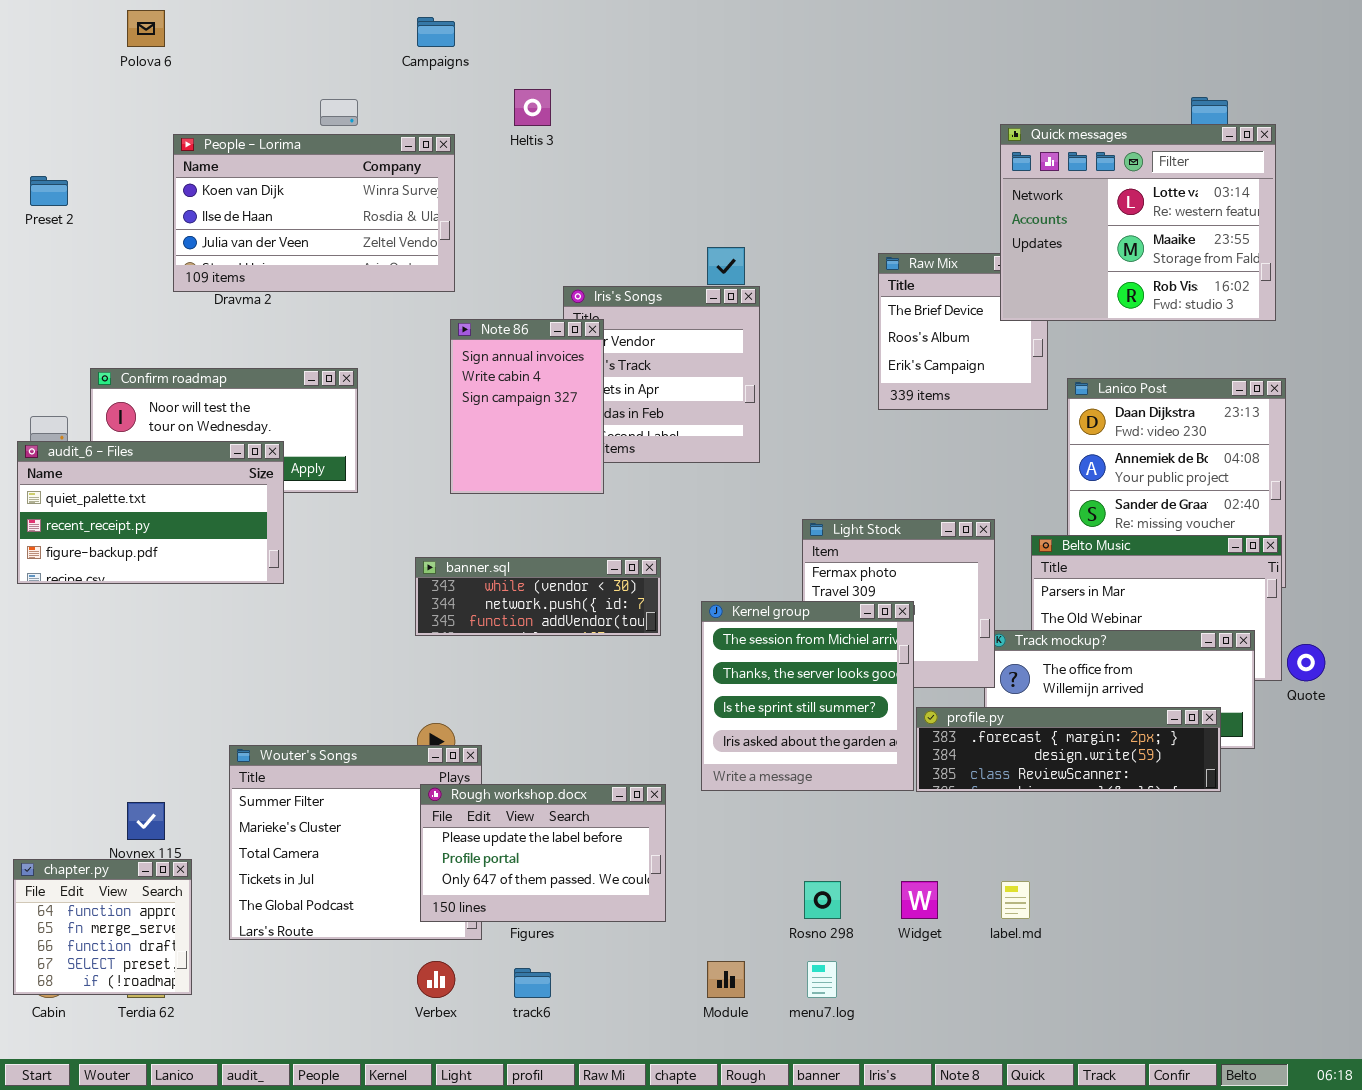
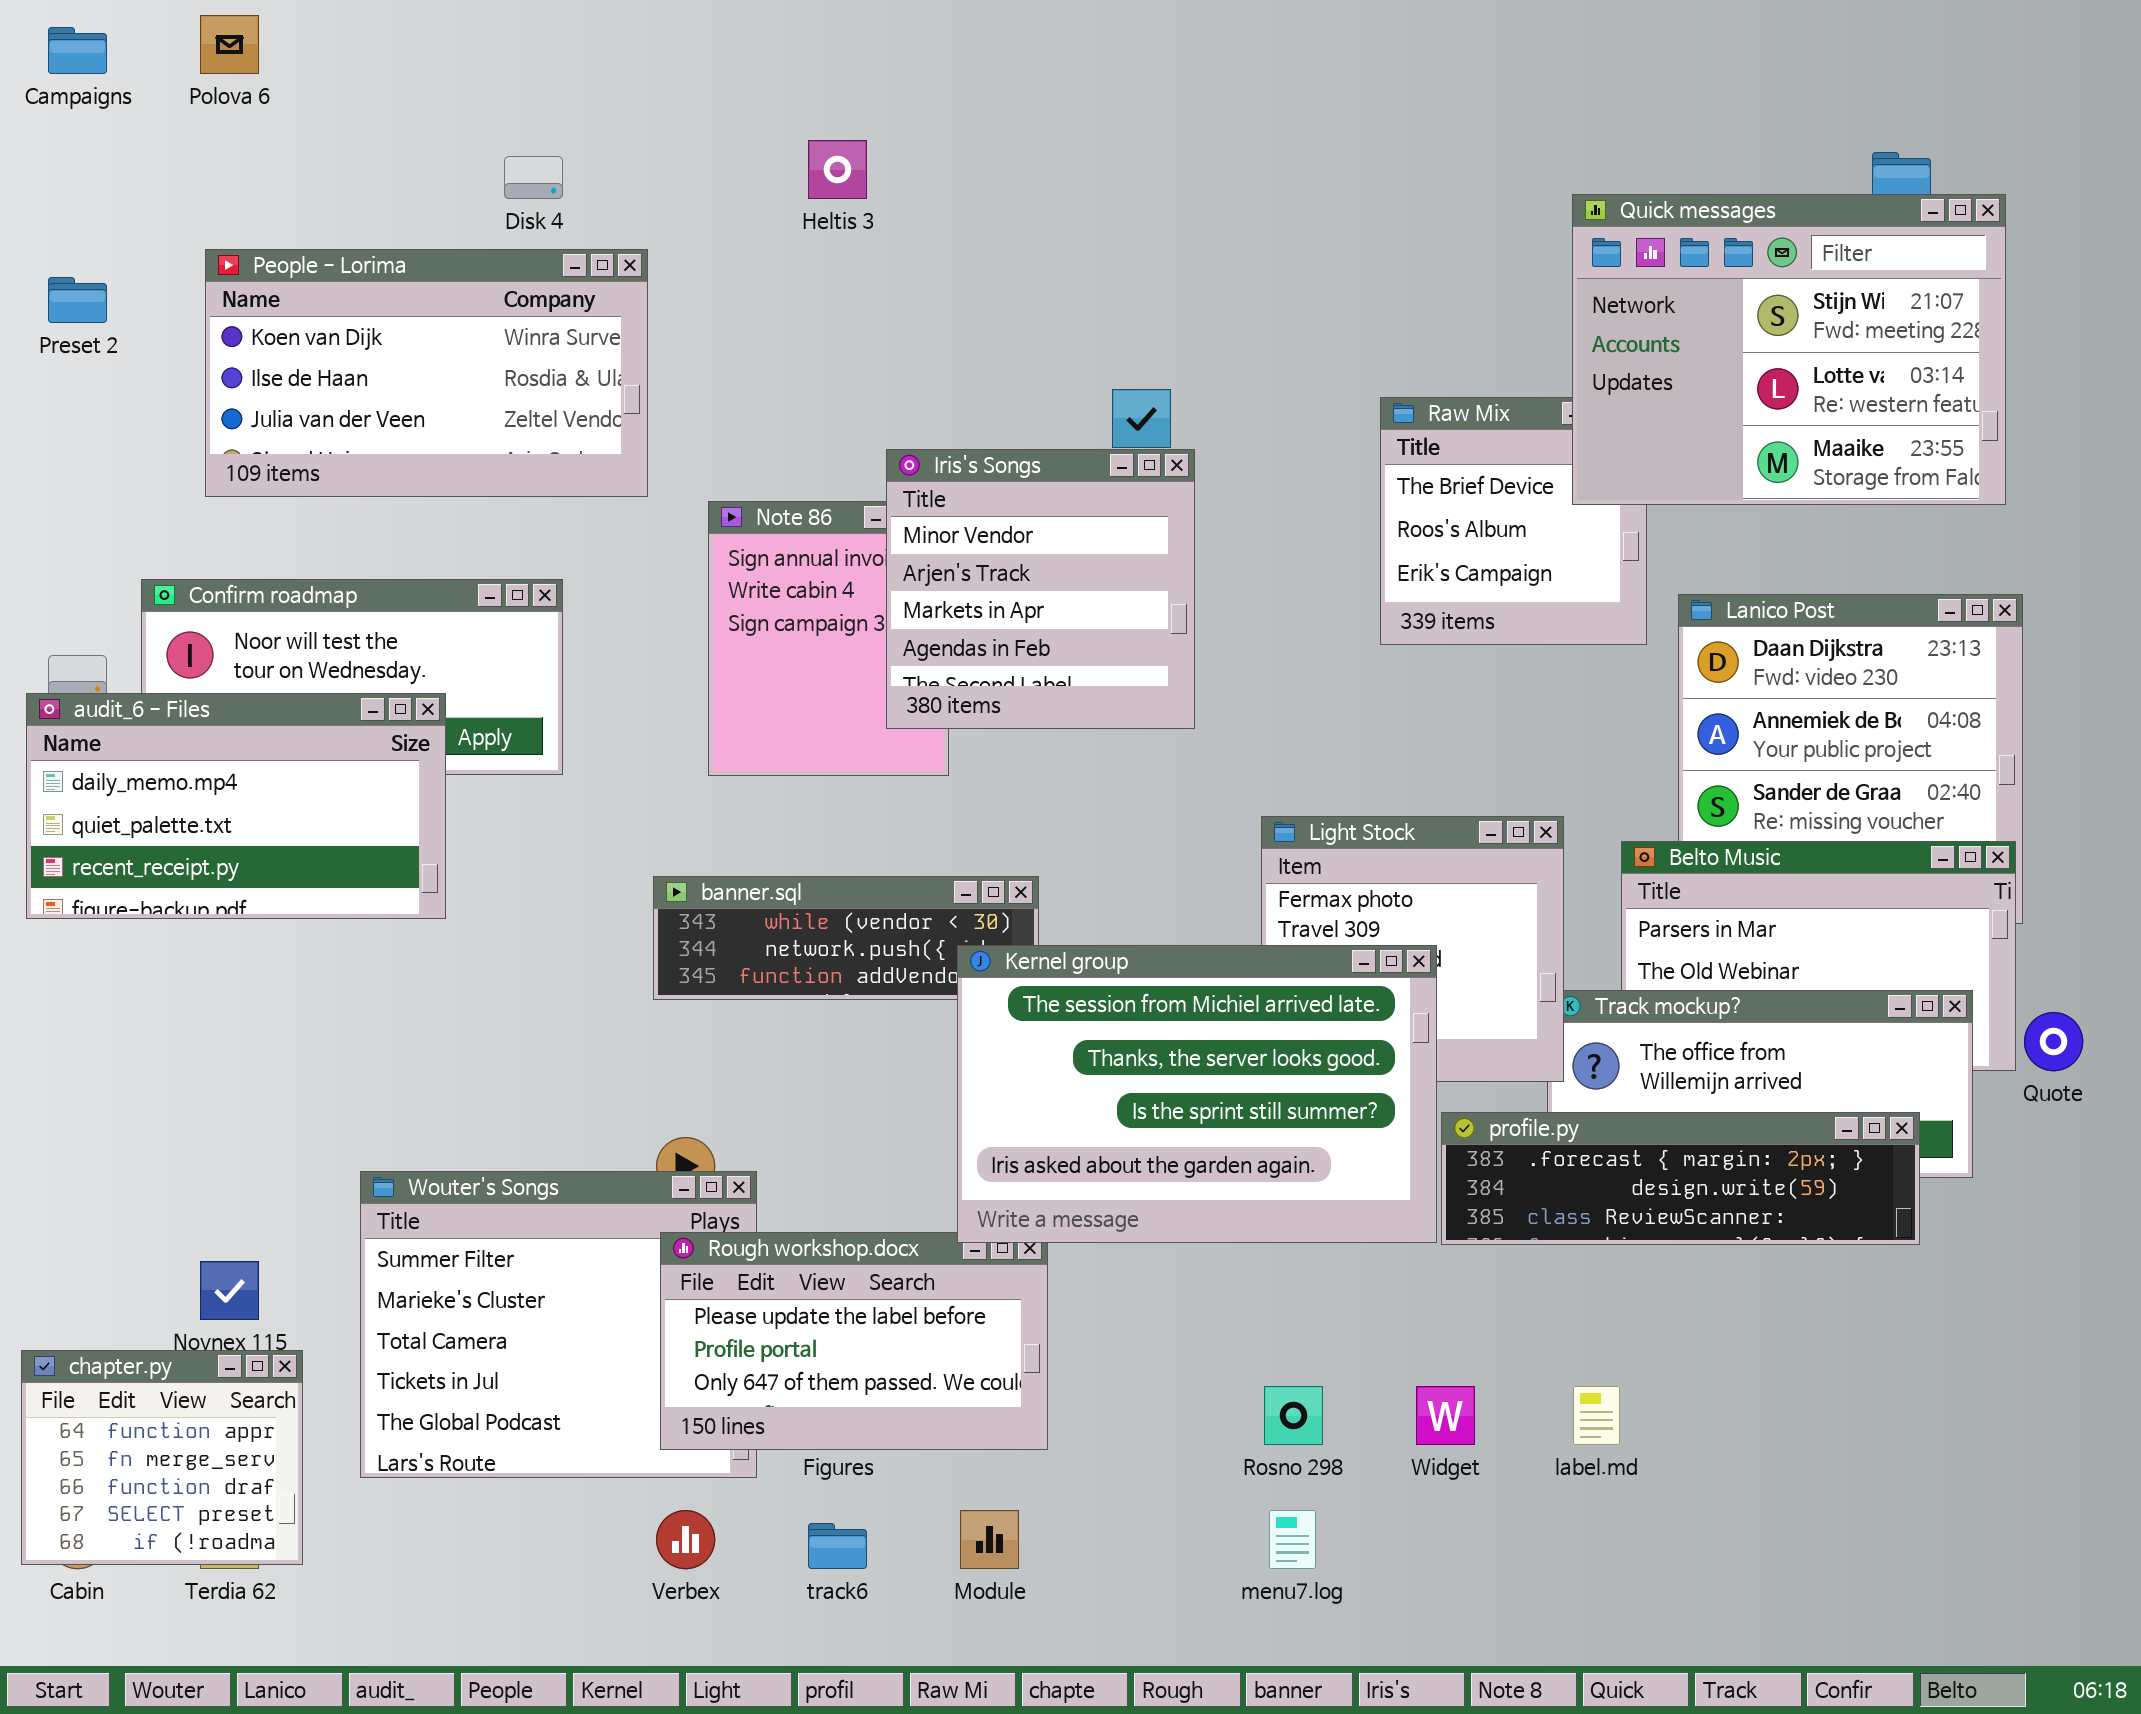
Campaigns: [417,17,455,47] -> [48,27,107,74], moved
Quick messages: [1000,124,1276,321] -> [1572,194,2006,505], scrolled up 1 row
People - Lorima: [173,134,455,292] -> [205,249,648,497], moved
Iris's Songs: [563,286,760,463] -> [886,449,1195,729], raised
audit_6 - Files: [17,441,284,584] -> [26,693,446,919], scrolled up 1 row
Kernel group: [701,601,914,791] -> [957,945,1437,1243], resized
Module: [707,961,745,998] -> [960,1510,1019,1569], moved

